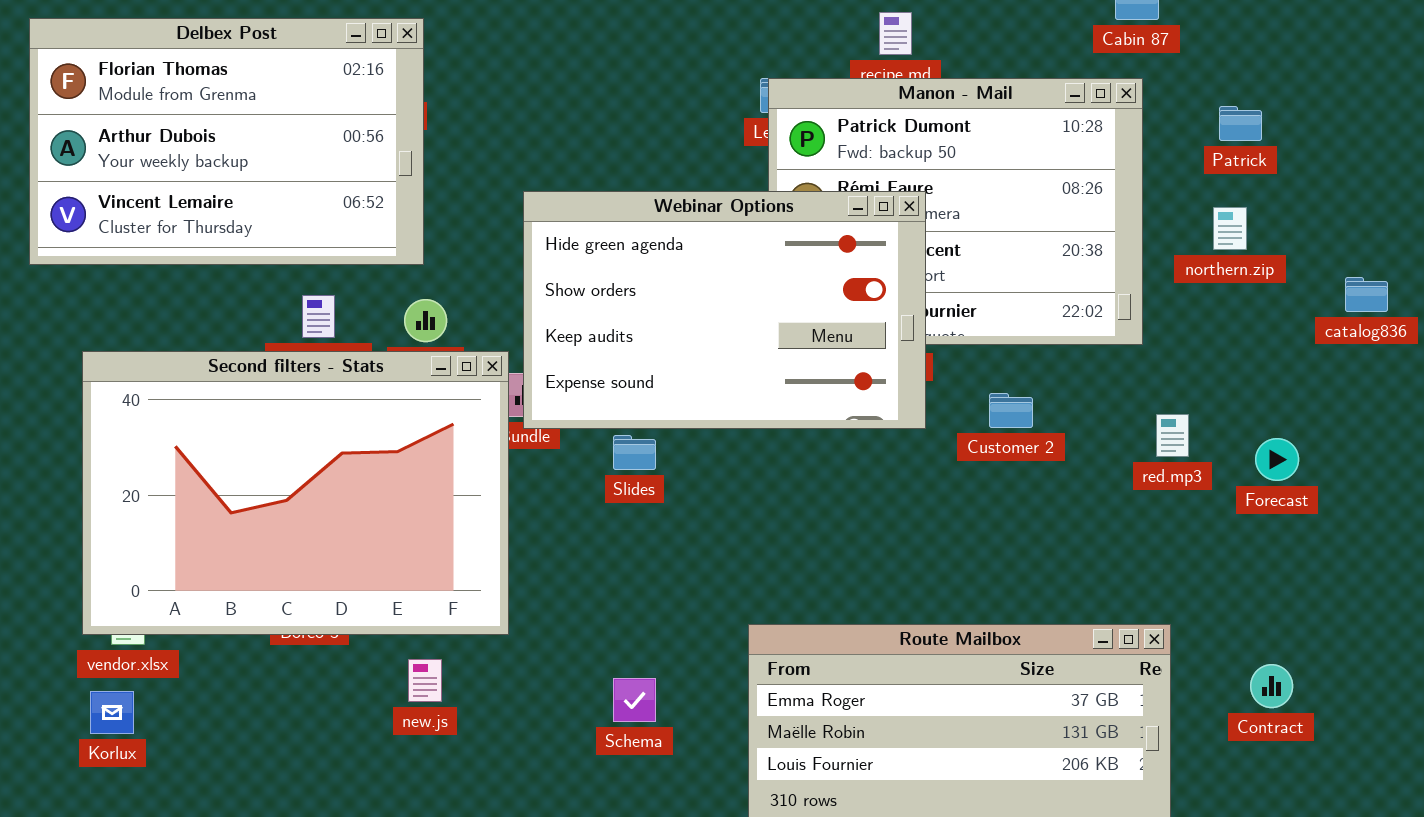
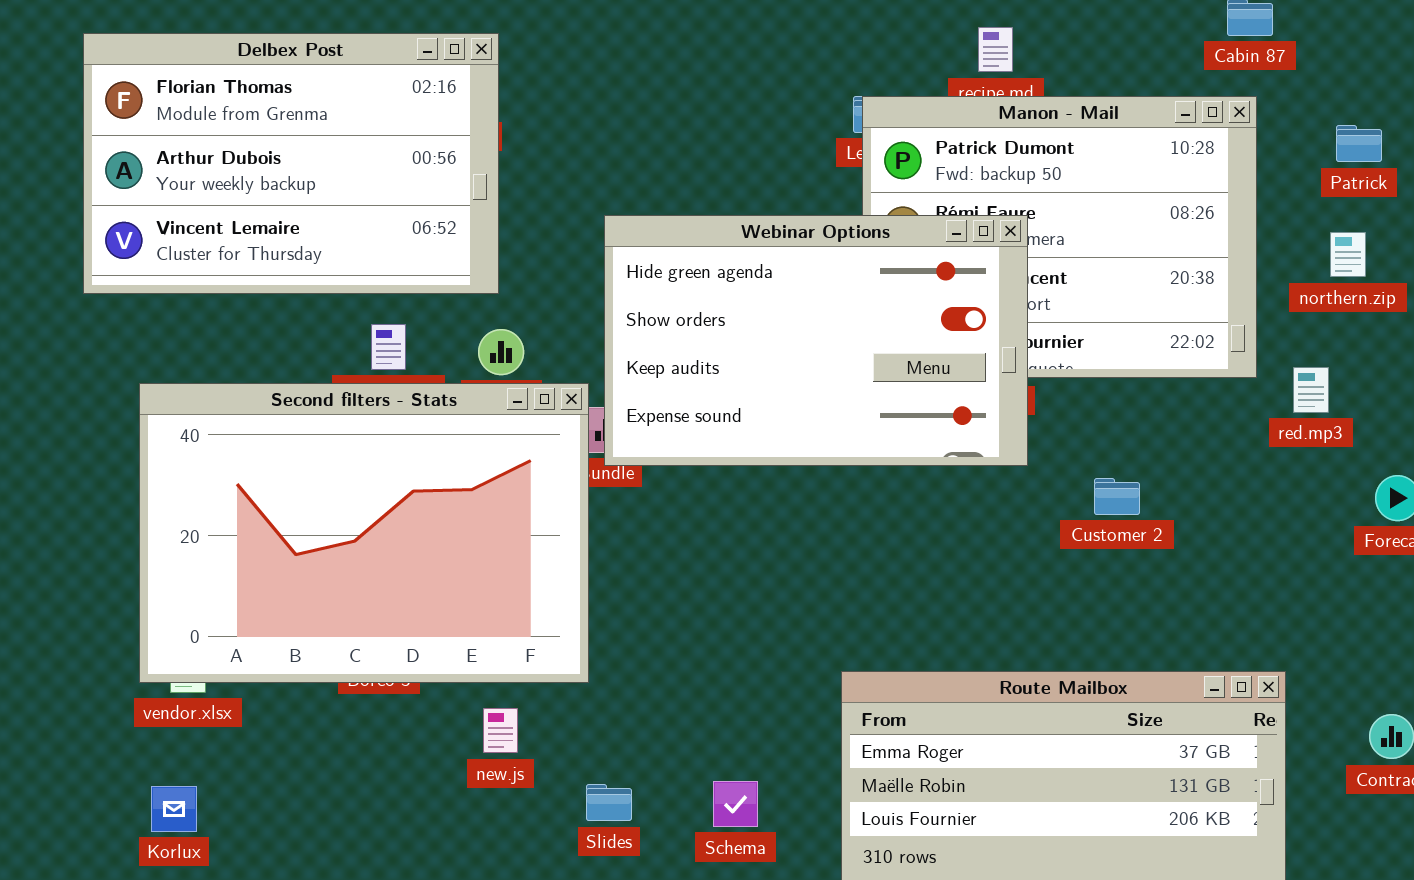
Customer 2: [989,393,1033,428] -> [1094,478,1140,515], moved
red.mp3: [1156,414,1189,457] -> [1293,367,1329,413], moved
Slides: [613,435,656,470] -> [586,784,632,821], moved
Schema: [613,678,656,722] -> [713,781,758,827], moved
Korlux: [90,691,134,734] -> [151,786,197,832], moved

